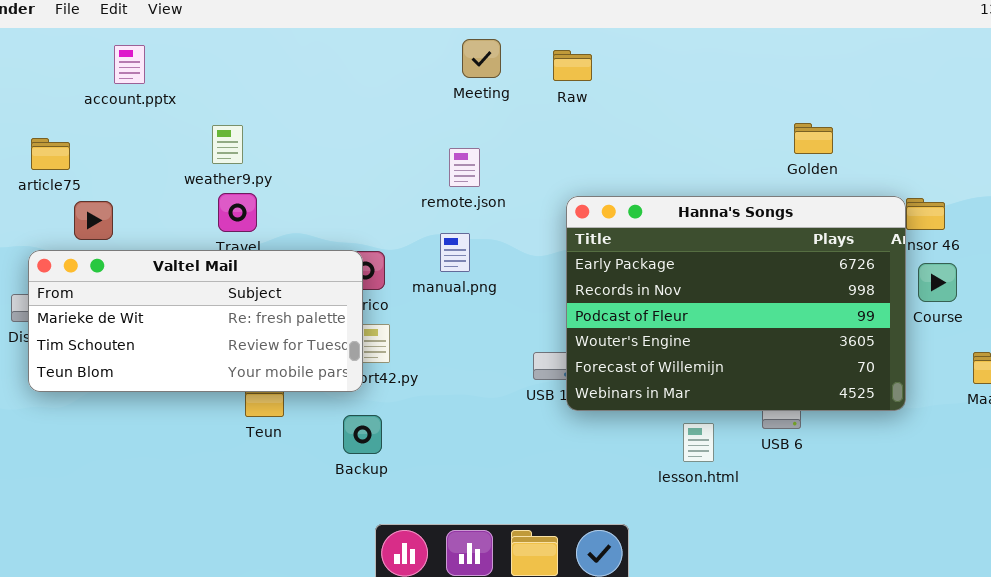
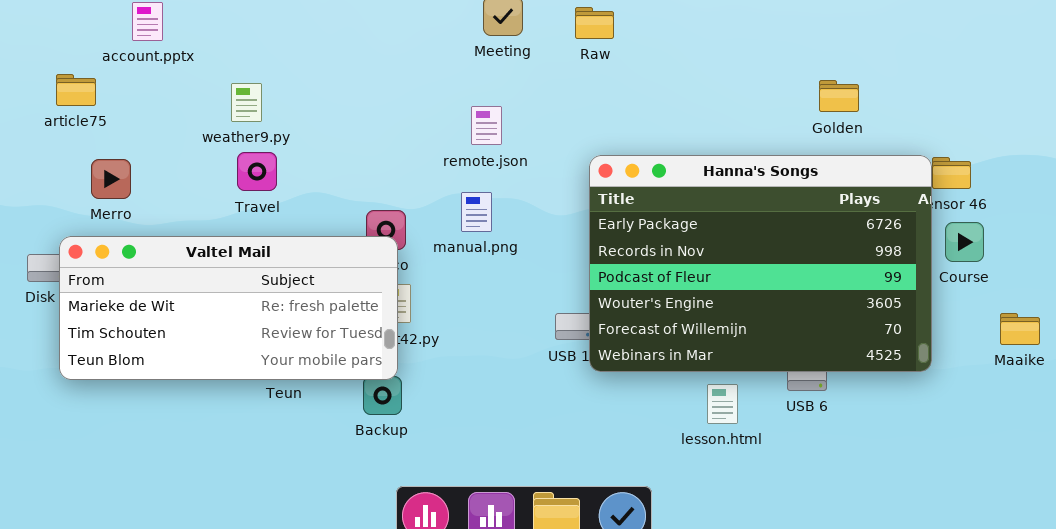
article75: [31,138,70,170] -> [56,74,96,106], moved
Valtel Mail: [28,250,363,392] -> [59,236,398,380], moved

